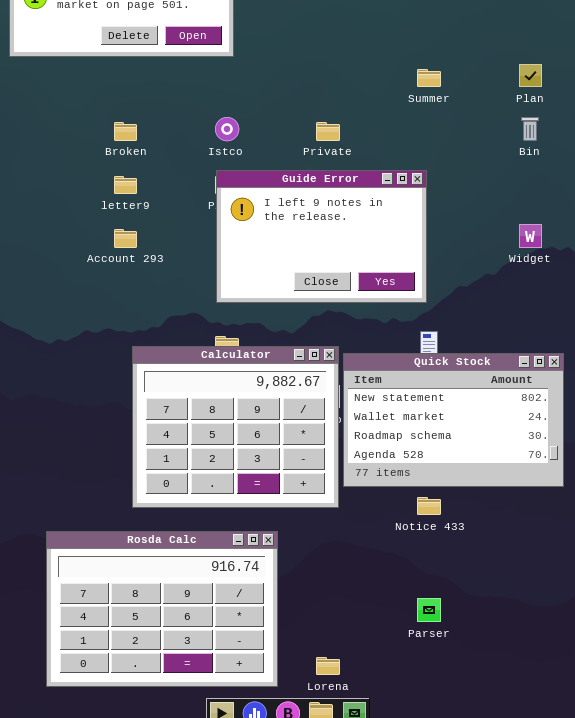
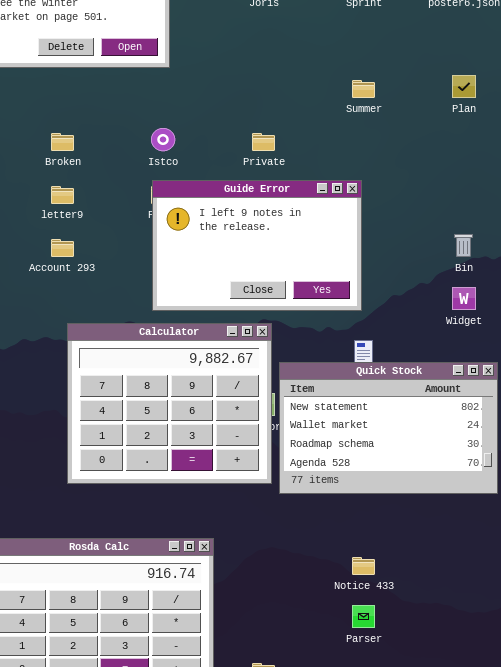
Bin: [521,117,539,141] -> [454,234,473,257], moved
Widget: [519,224,542,248] -> [452,287,476,310], moved
Calculator: [132,346,339,508] -> [67,323,272,484], moved
Notice 433: [417,497,441,515] -> [352,557,375,575], moved

